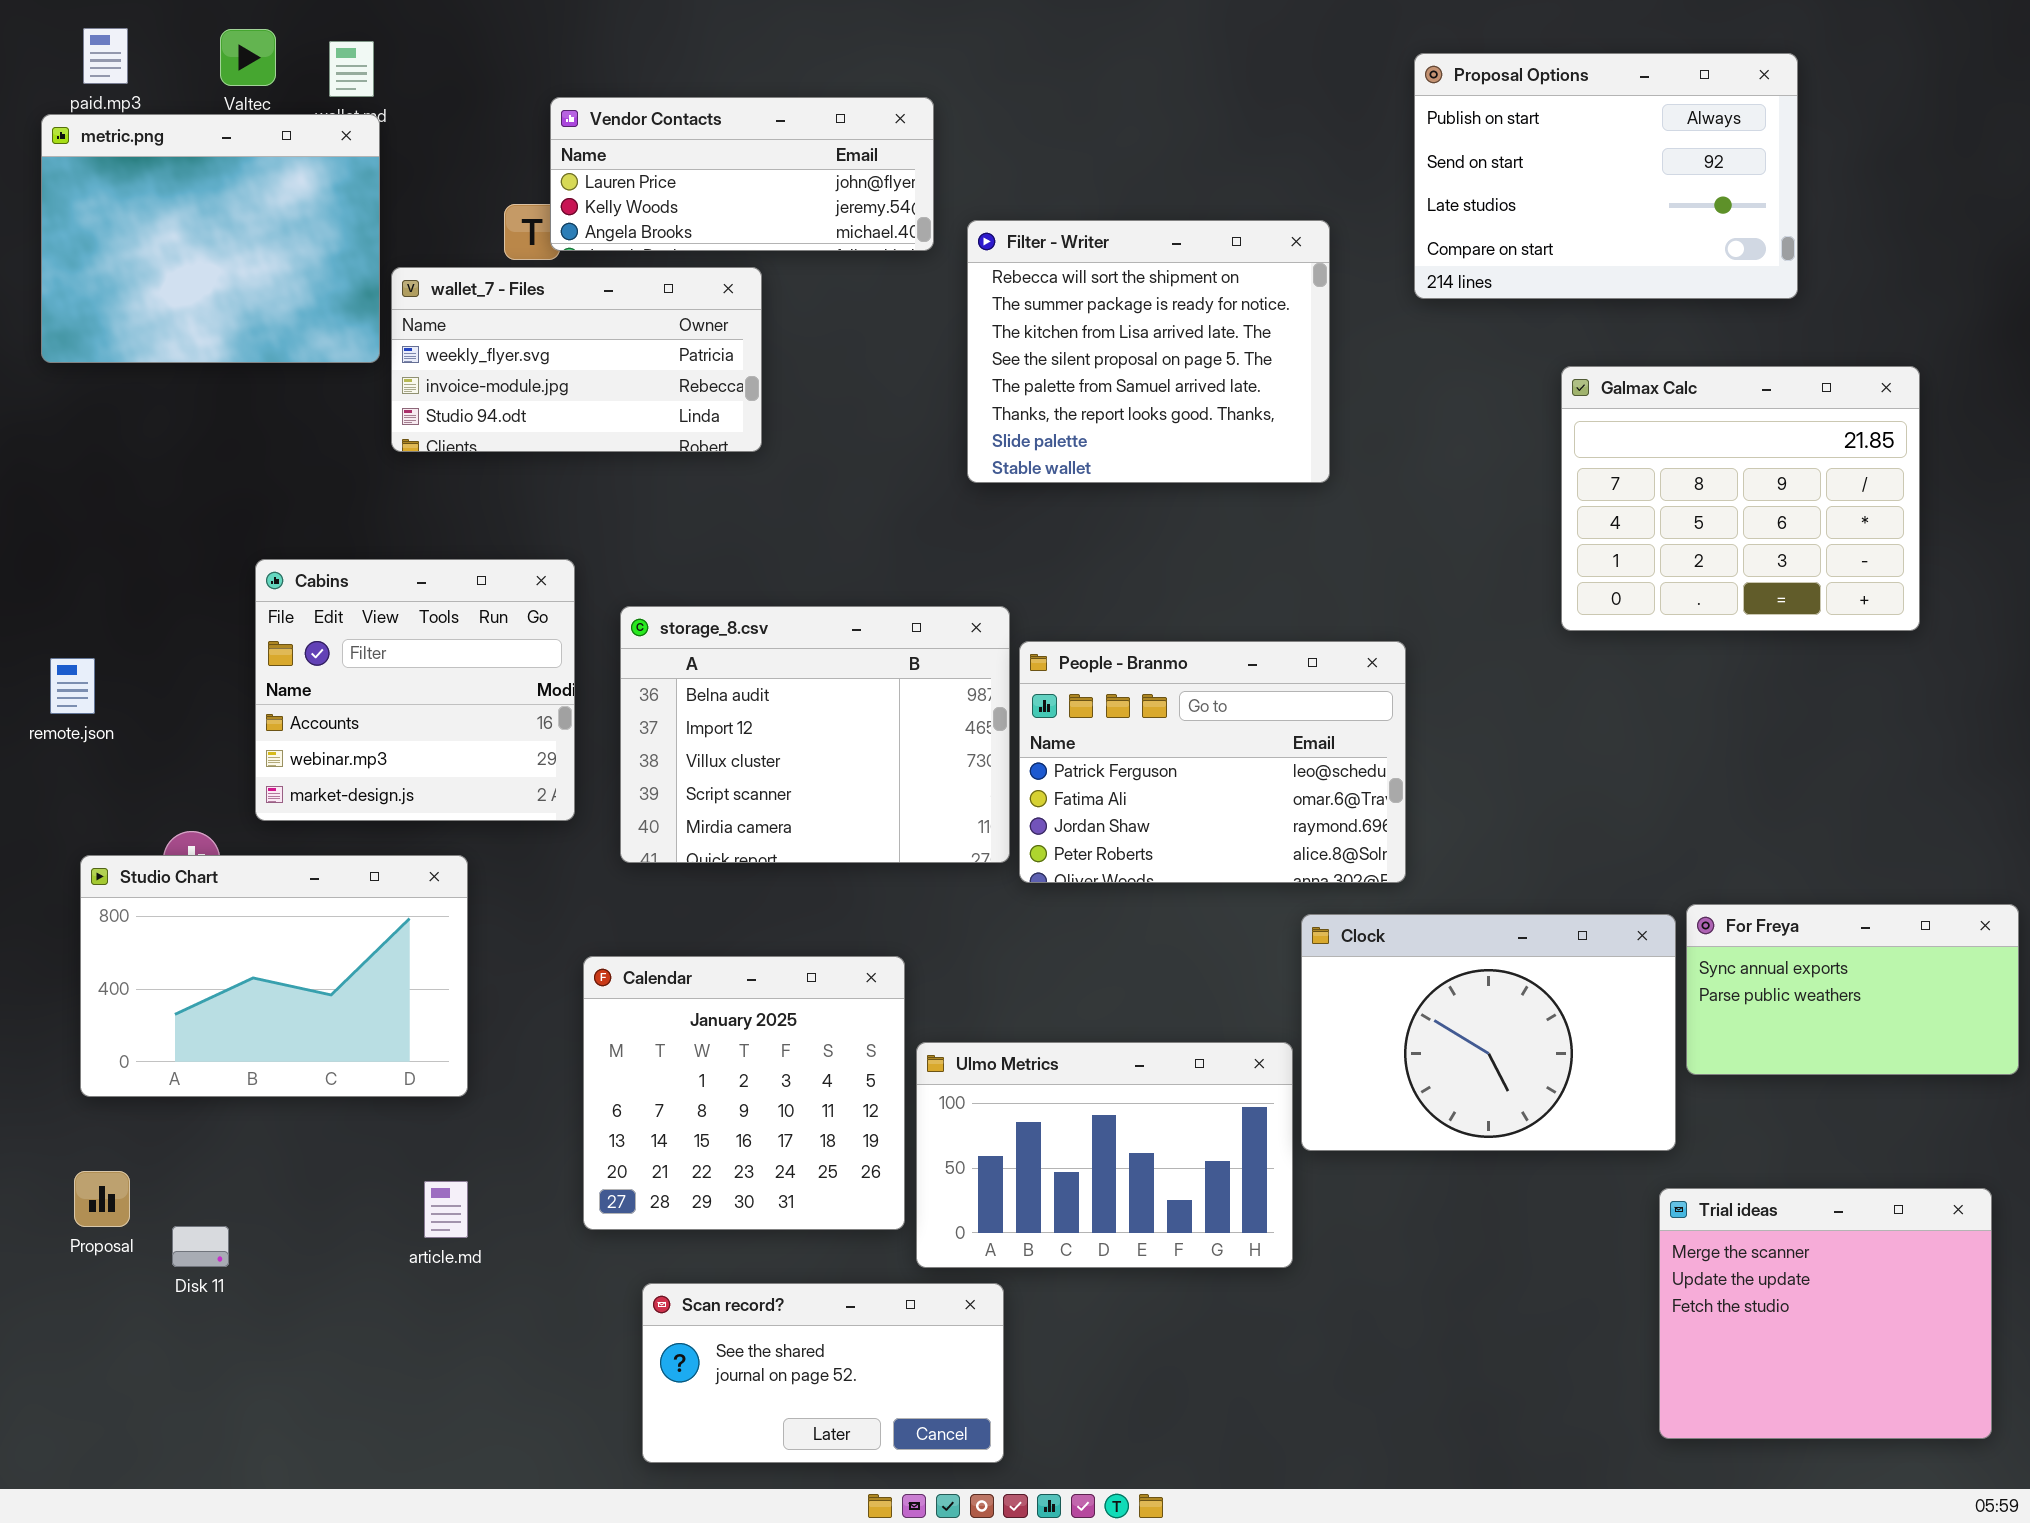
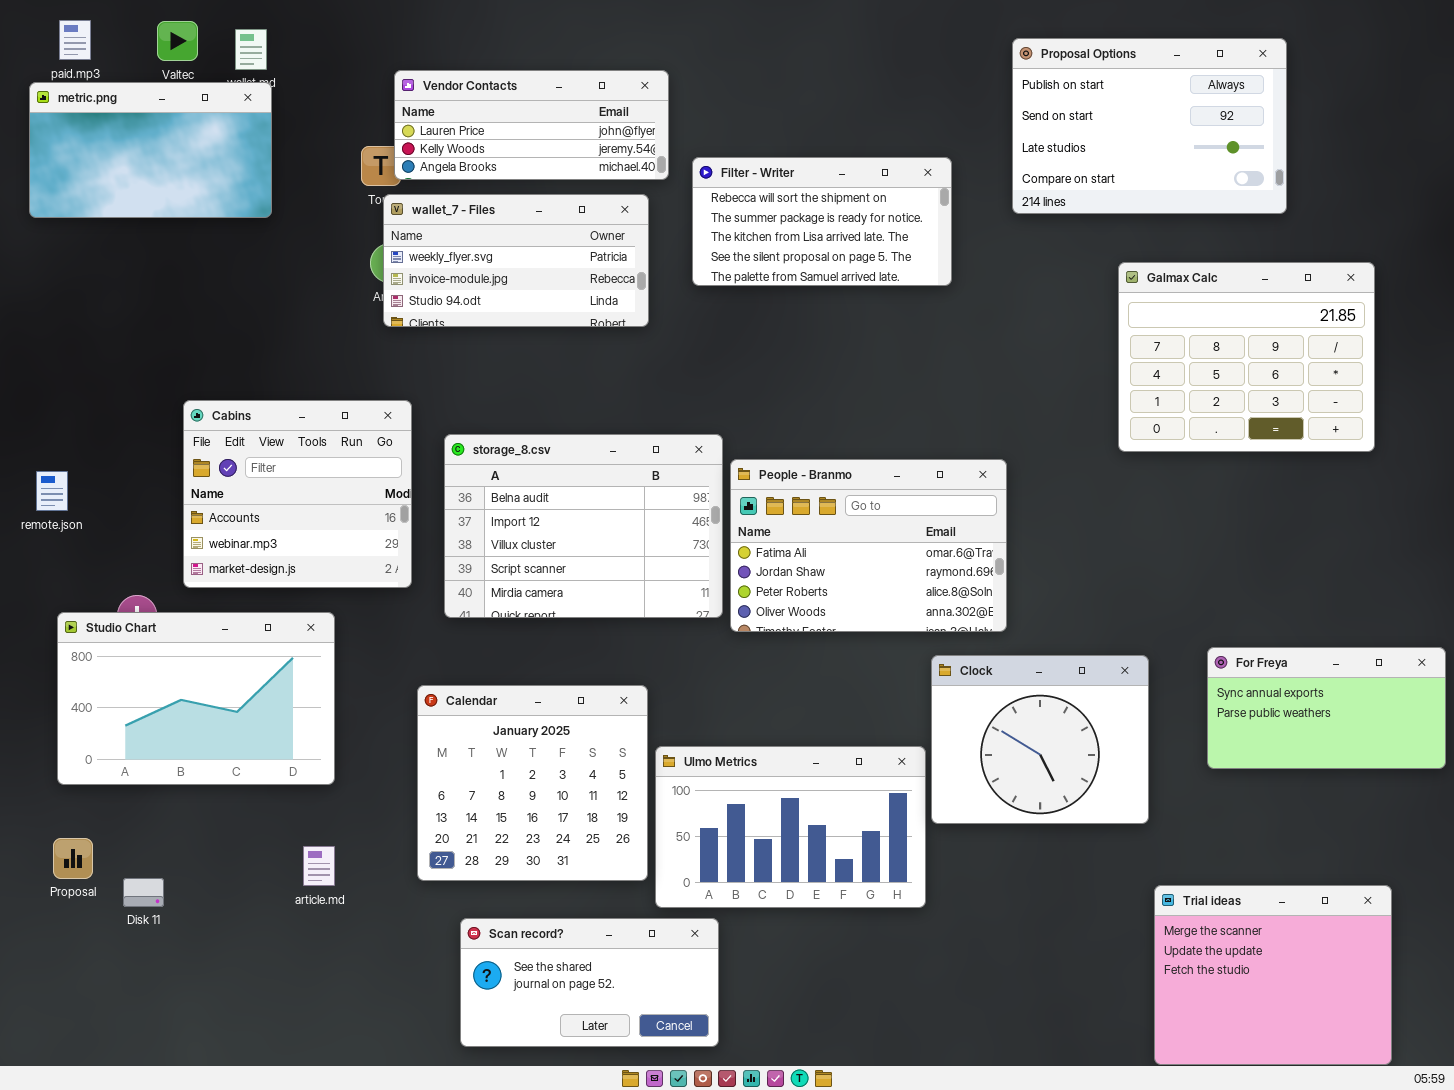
metric.png: [41,114,380,363] -> [29,82,272,218], resized
Filter - Writer: [967,220,1330,483] -> [692,157,952,286], resized
wallet_7 - Files: [391,267,762,452] -> [383,194,649,327], moved
People - Branmo: [1019,641,1406,883] -> [730,459,1007,632], scrolled down 1 row
Clock: [1301,914,1676,1151] -> [931,655,1149,824], resized
Trial ideas: [1659,1188,1992,1439] -> [1154,885,1392,1065], moved

